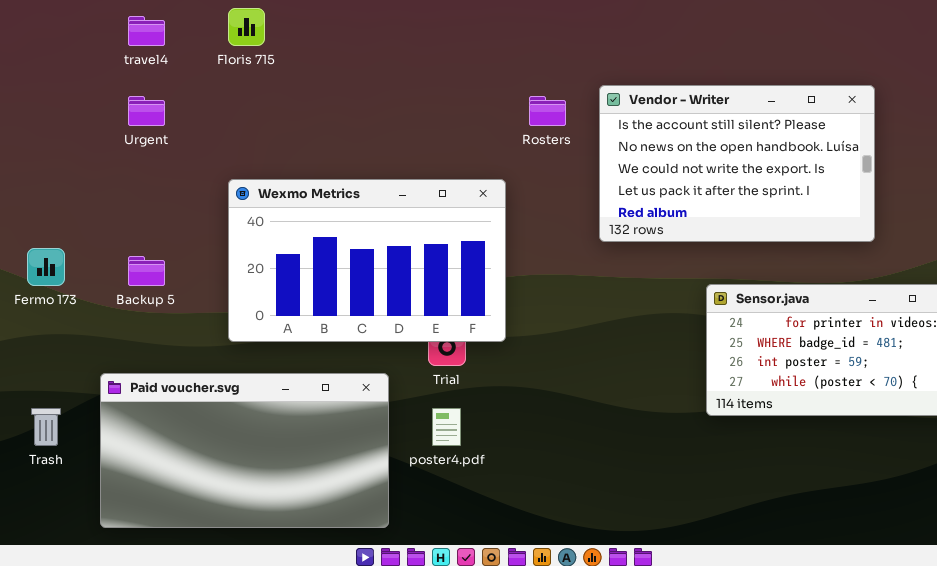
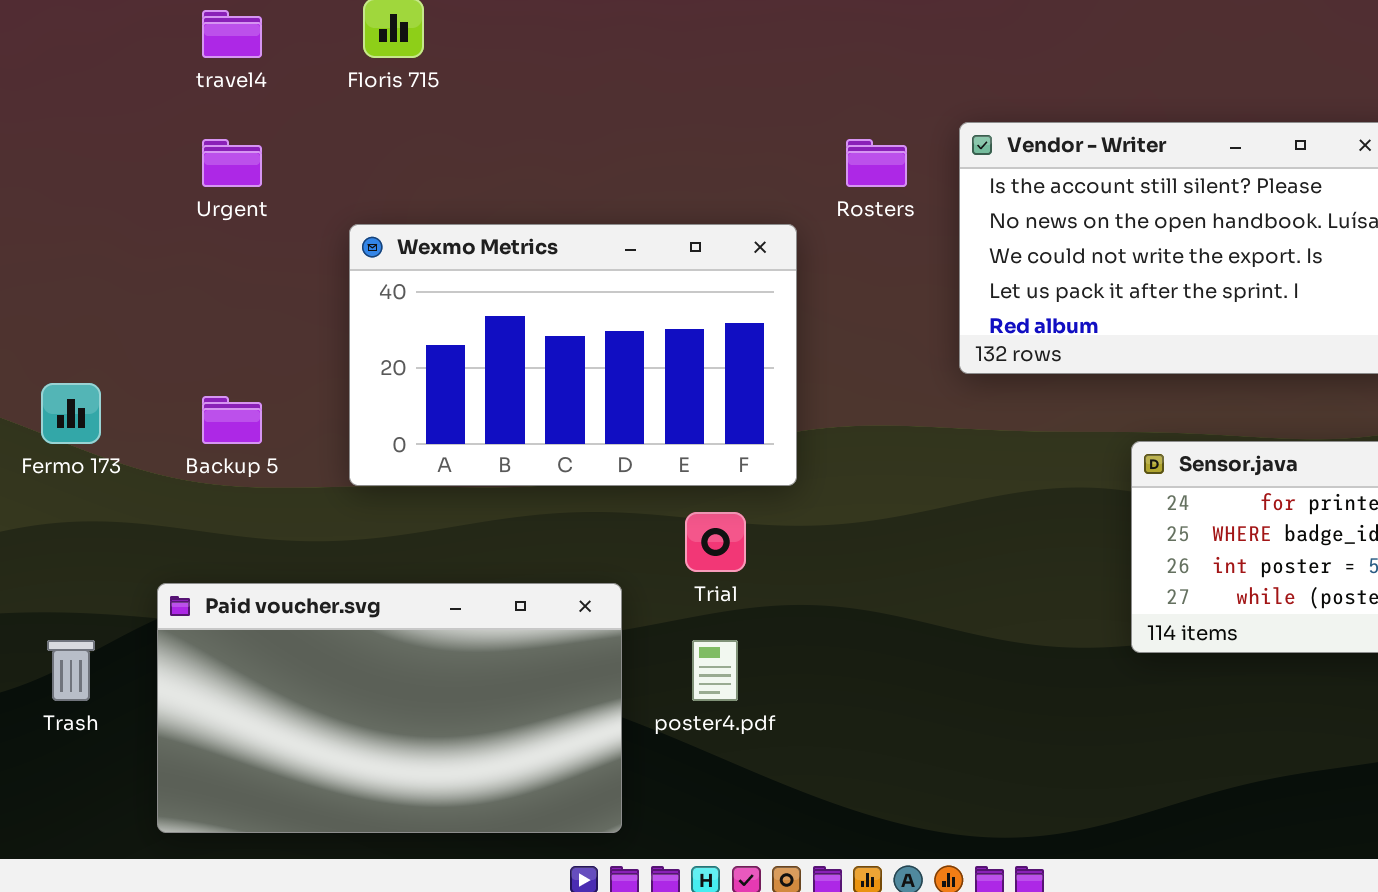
Wexmo Metrics: [228,179,506,342] -> [349,224,797,486], moved

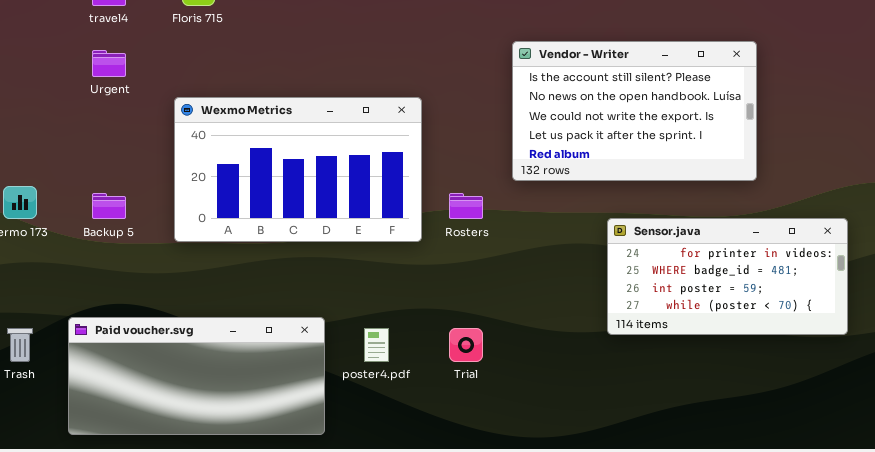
Rosters: [846,139,907,187] -> [449,193,483,219], moved
Trial: [685,512,746,572] -> [449,328,483,362], moved
Paid voucher.svg: [157,583,622,833] -> [68,317,325,435], resized

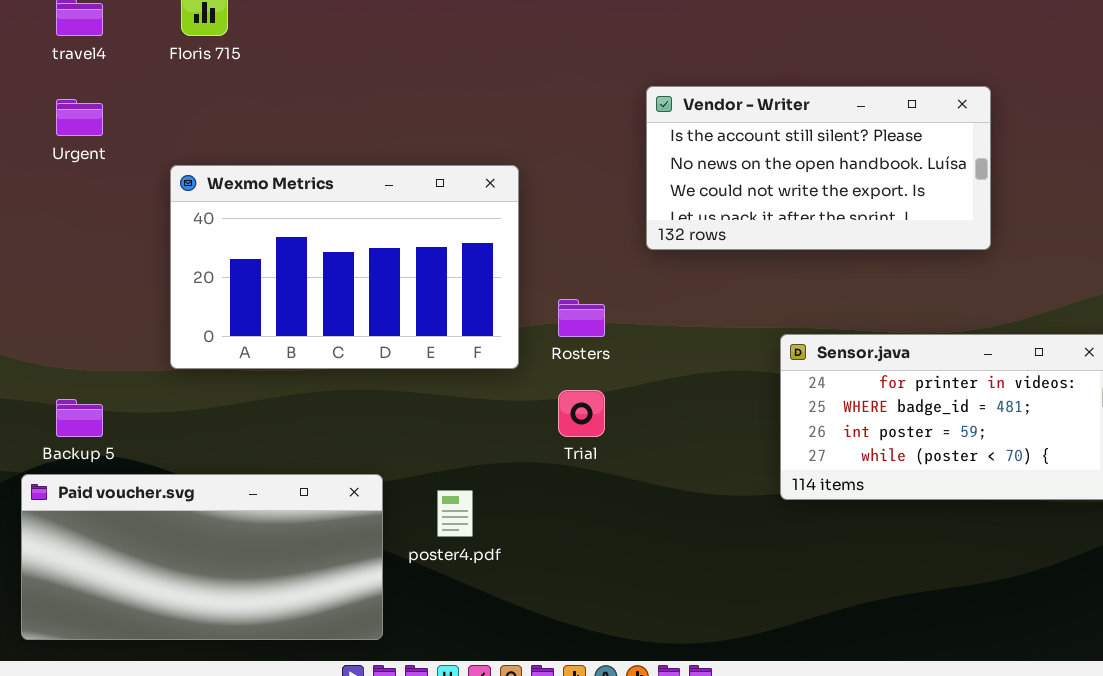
Vendor - Writer: [512,41,757,181] -> [646,86,991,250], resized
Backup 5: [92,193,126,219] -> [56,399,103,437], moved
Trial: [449,328,483,362] -> [558,390,605,437], moved

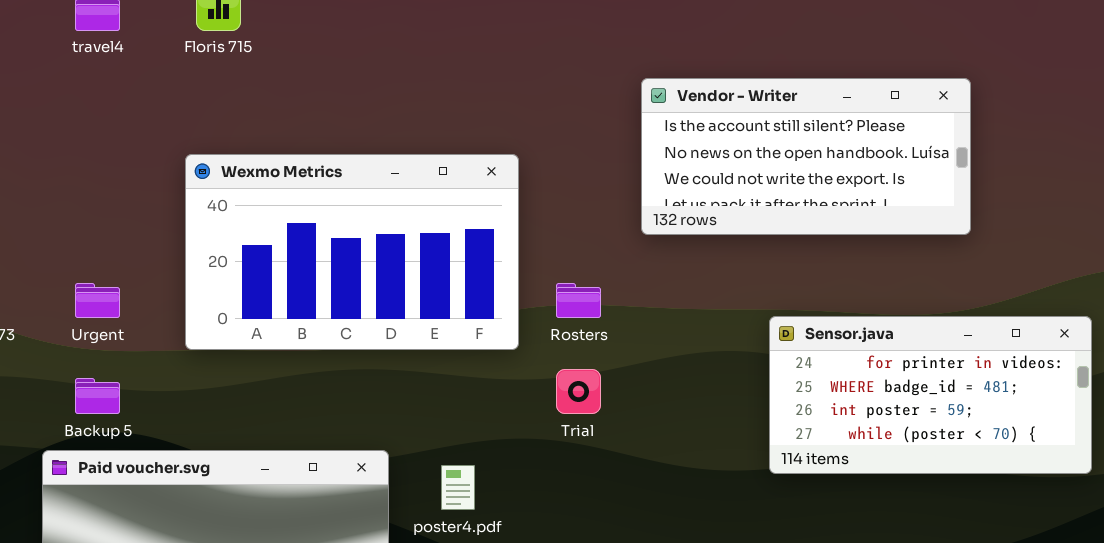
Urgent: [56,99,103,136] -> [75,283,120,318], moved

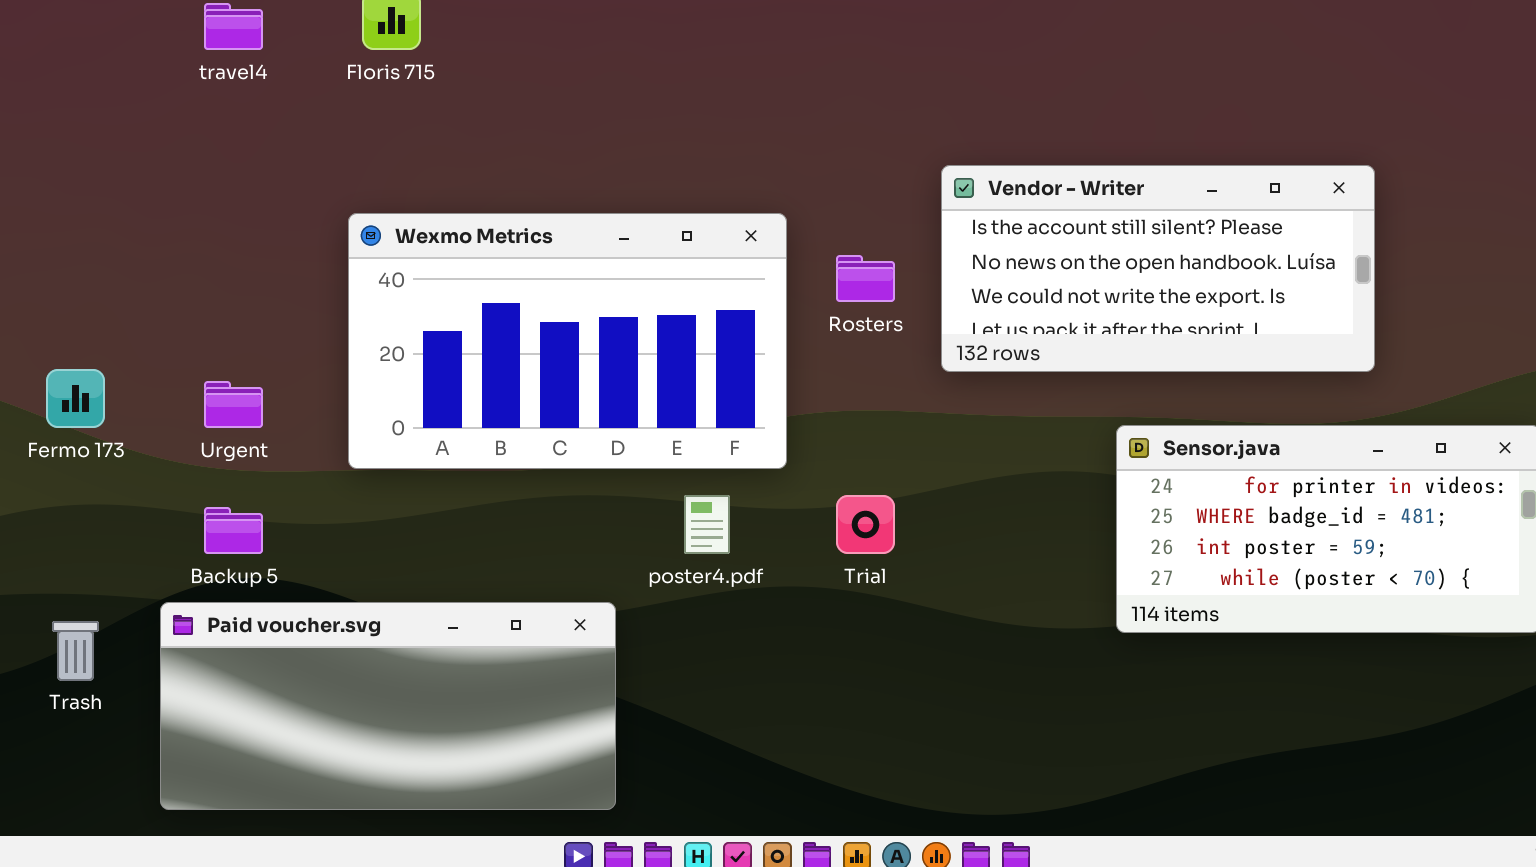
Vendor - Writer: [641,78,971,235] -> [941,165,1375,372], moved
Rosters: [556,283,601,318] -> [836,255,895,302], moved
poster4.pdf: [441,465,475,510] -> [684,495,730,554], moved

